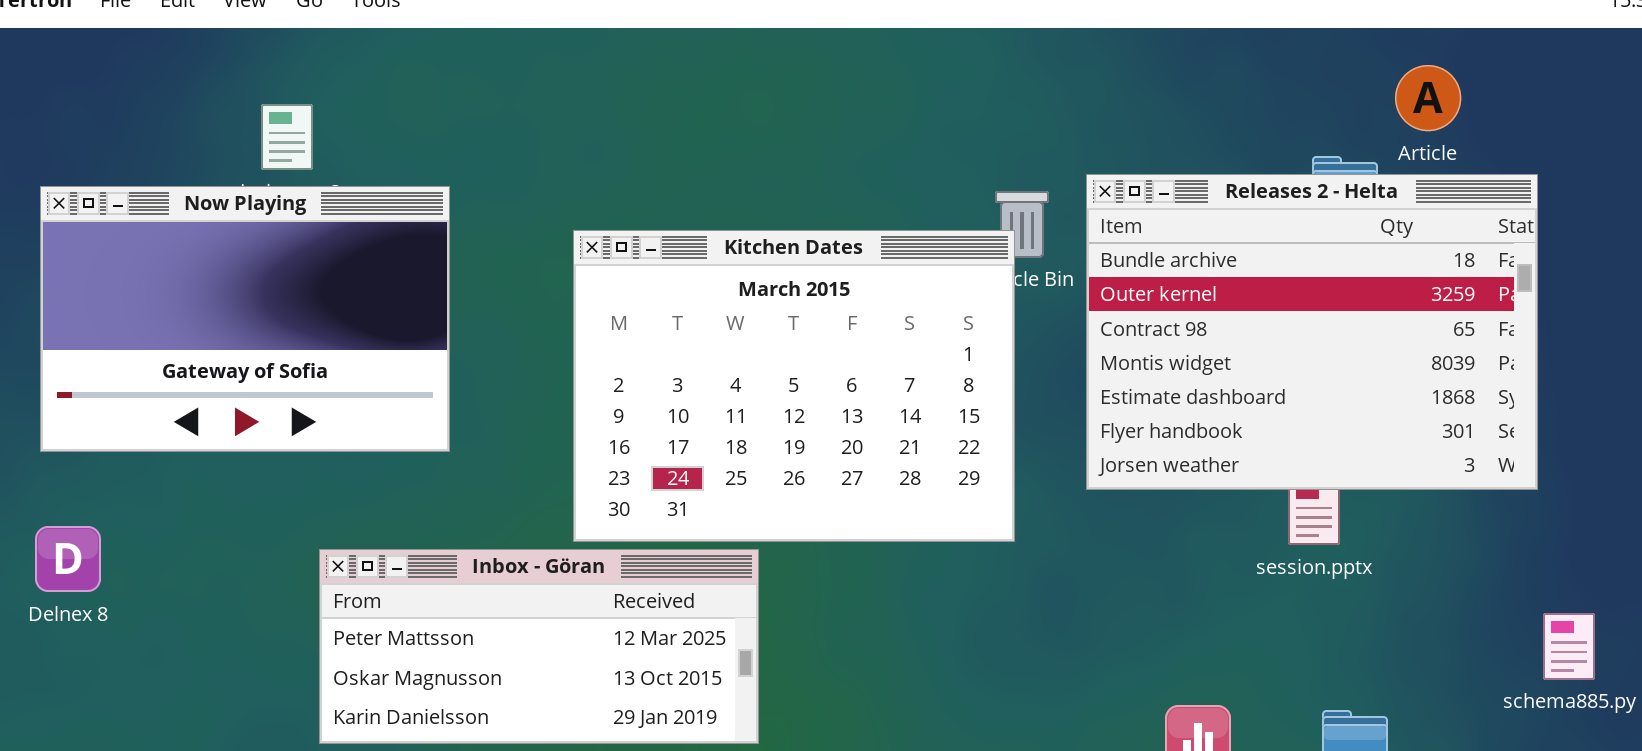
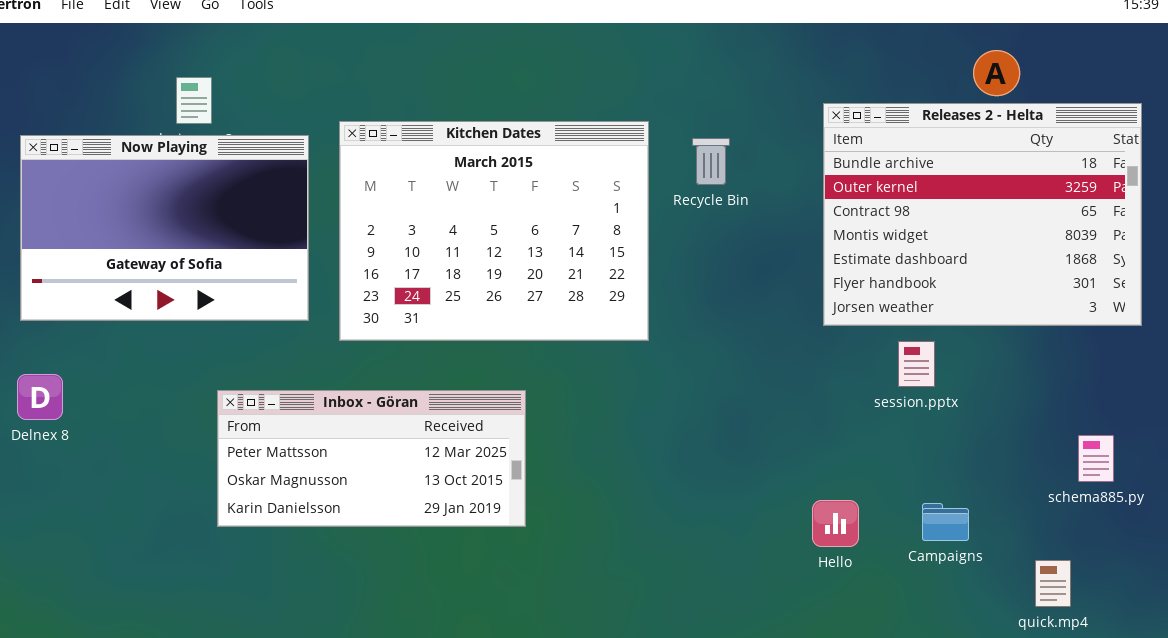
Releases 2 - Helta: [1086,174,1538,490] -> [823,103,1142,326], moved
Kitchen Dates: [573,230,1015,542] -> [339,121,649,341], moved

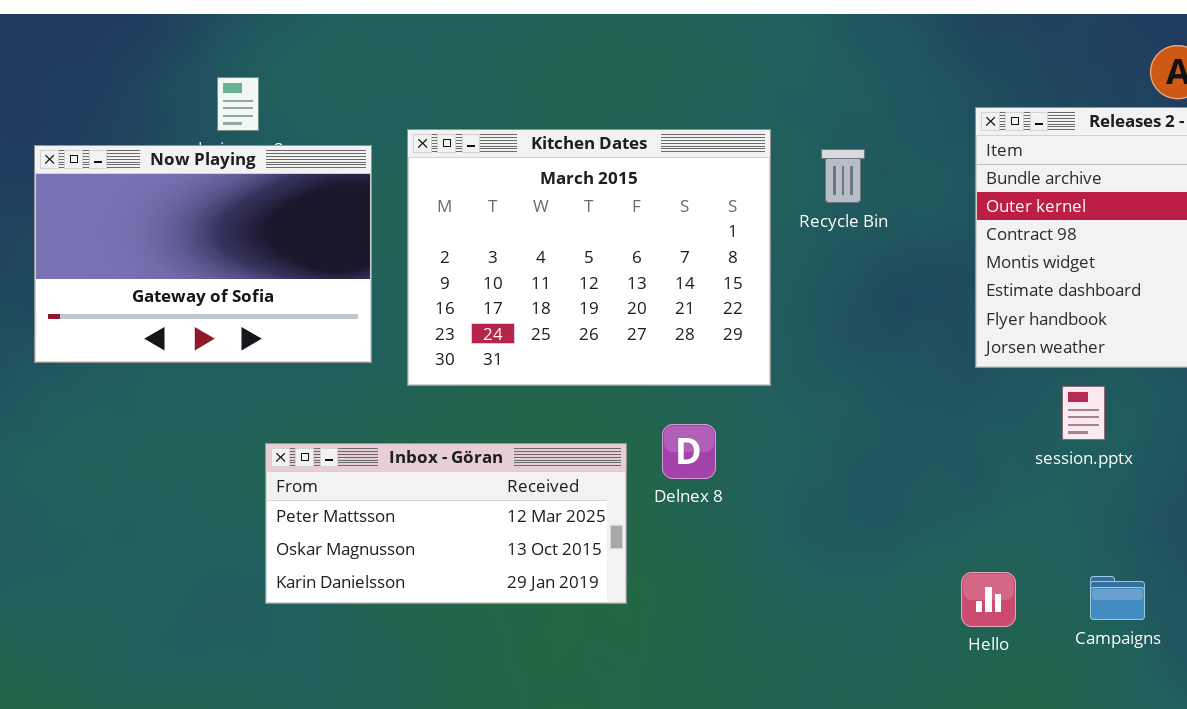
Delnex 8: [17,374,63,420] -> [662,424,716,479], moved

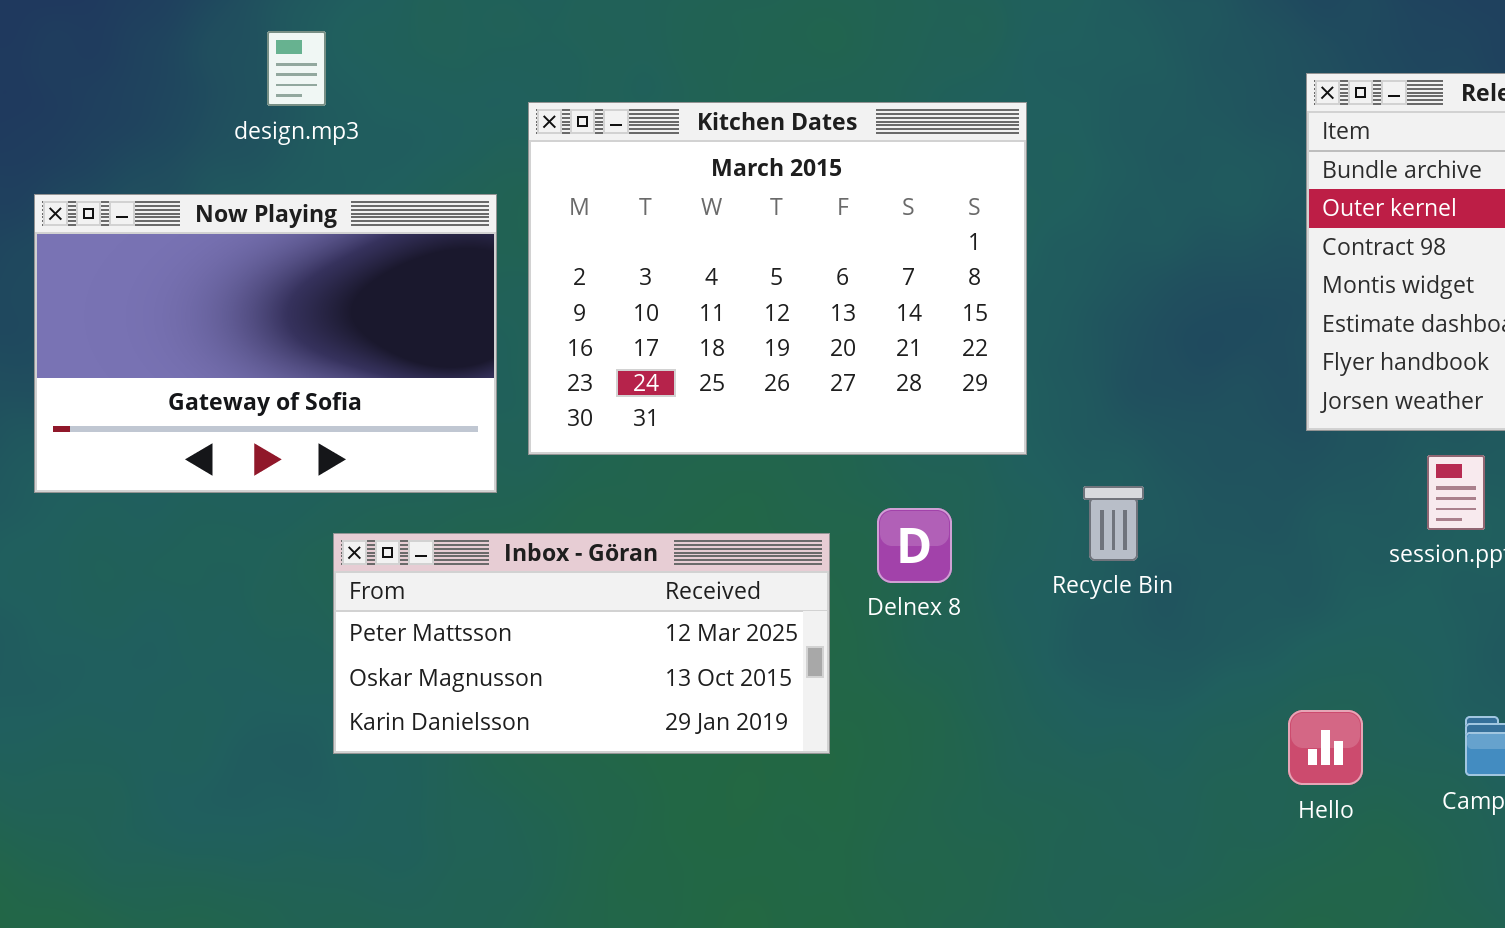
Now Playing: [34,145,372,363] -> [34,194,497,493], moved
Recycle Bin: [821,149,865,203] -> [1083,486,1144,561], moved

